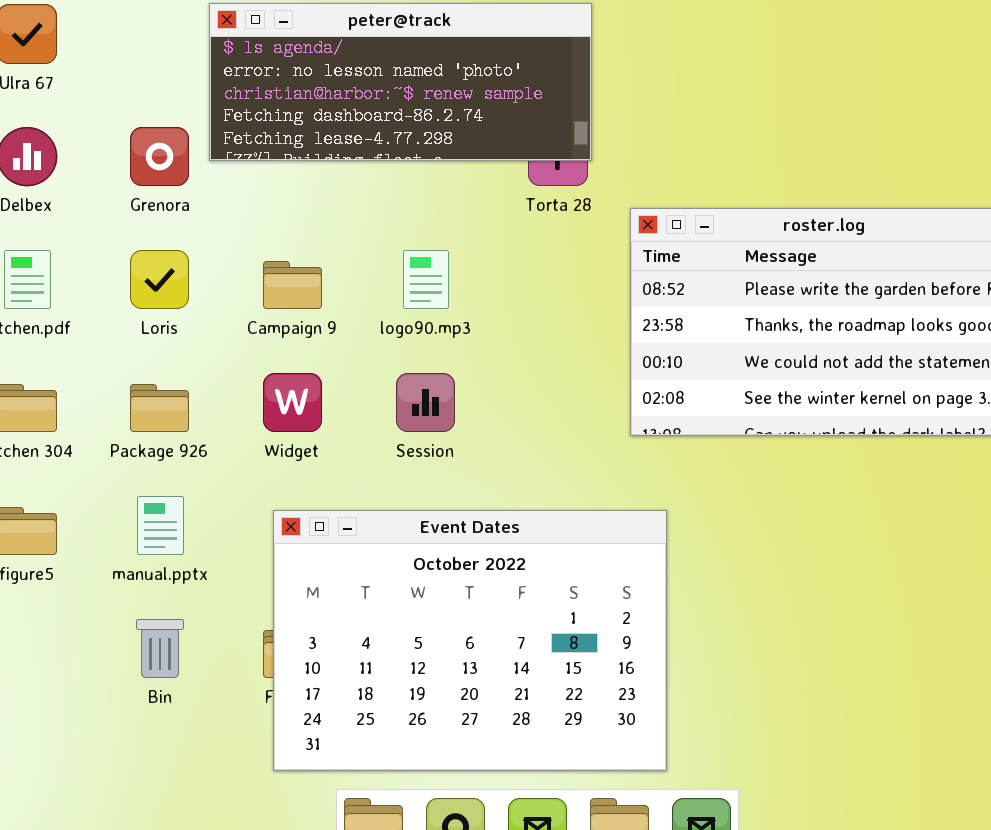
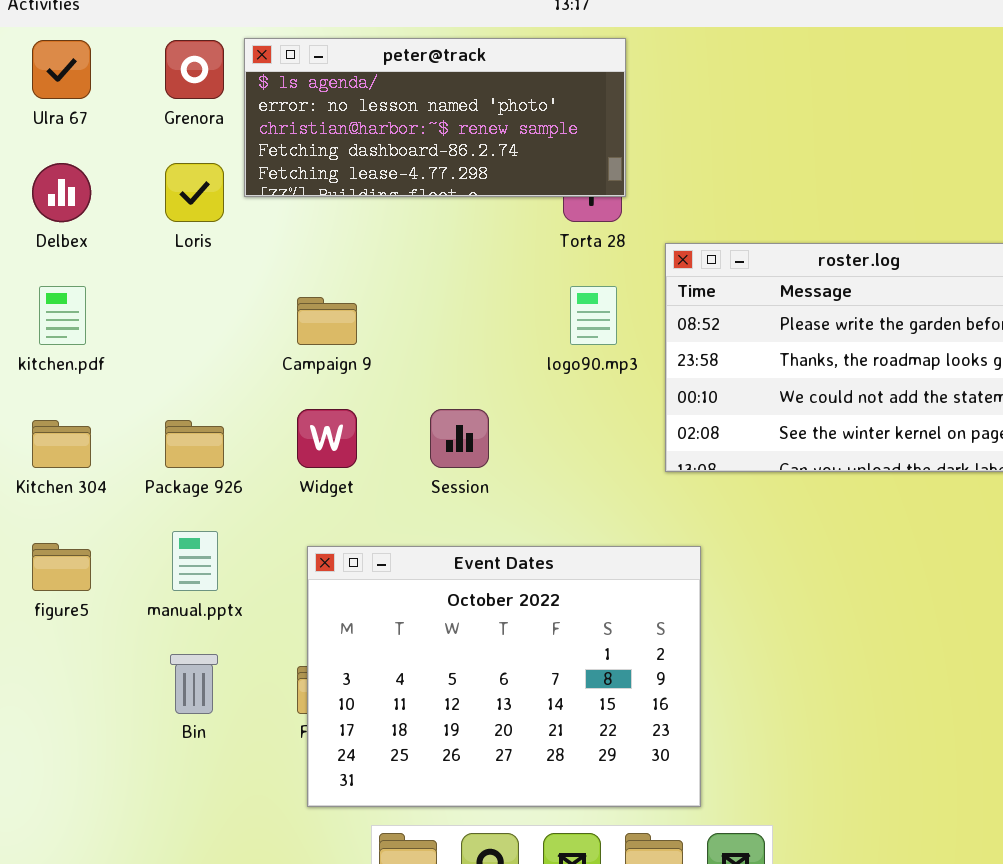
Grenora: [130,127,189,186] -> [165,40,224,99], moved
Loris: [130,250,189,309] -> [165,163,224,222], moved
logo90.mp3: [403,250,449,309] -> [570,286,617,345], moved

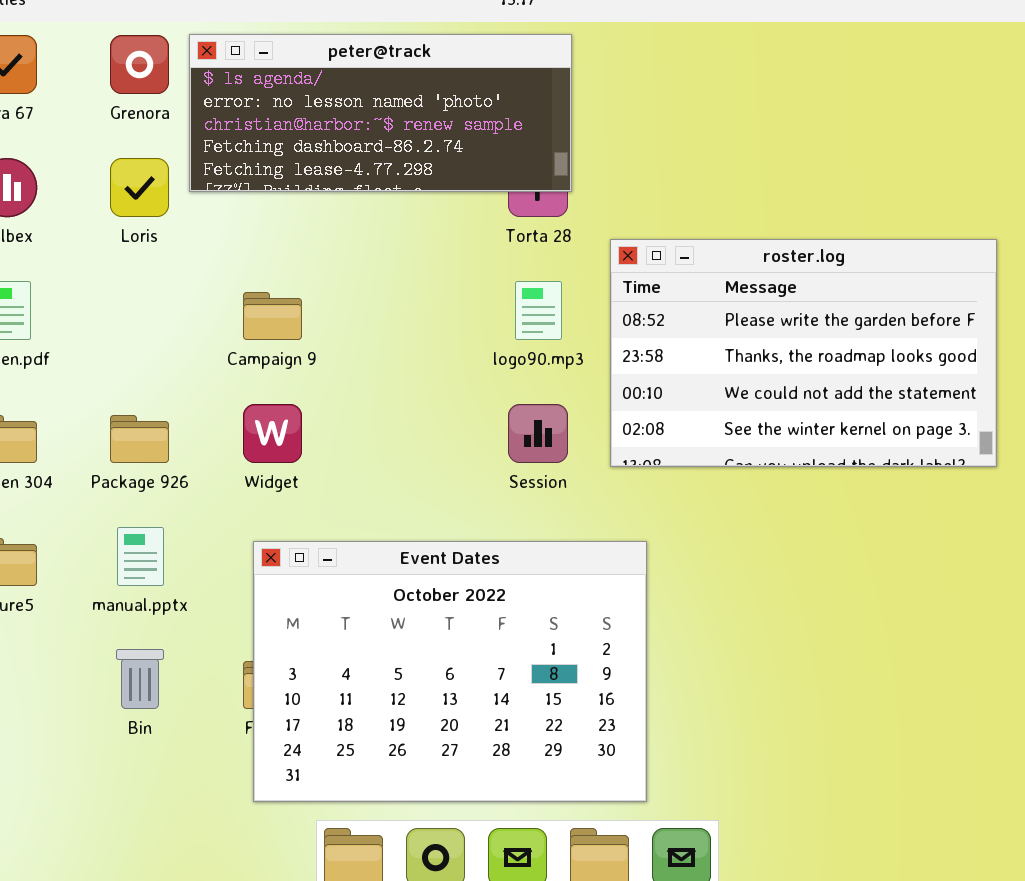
Session: [430,409,489,468] -> [508,404,568,463], moved

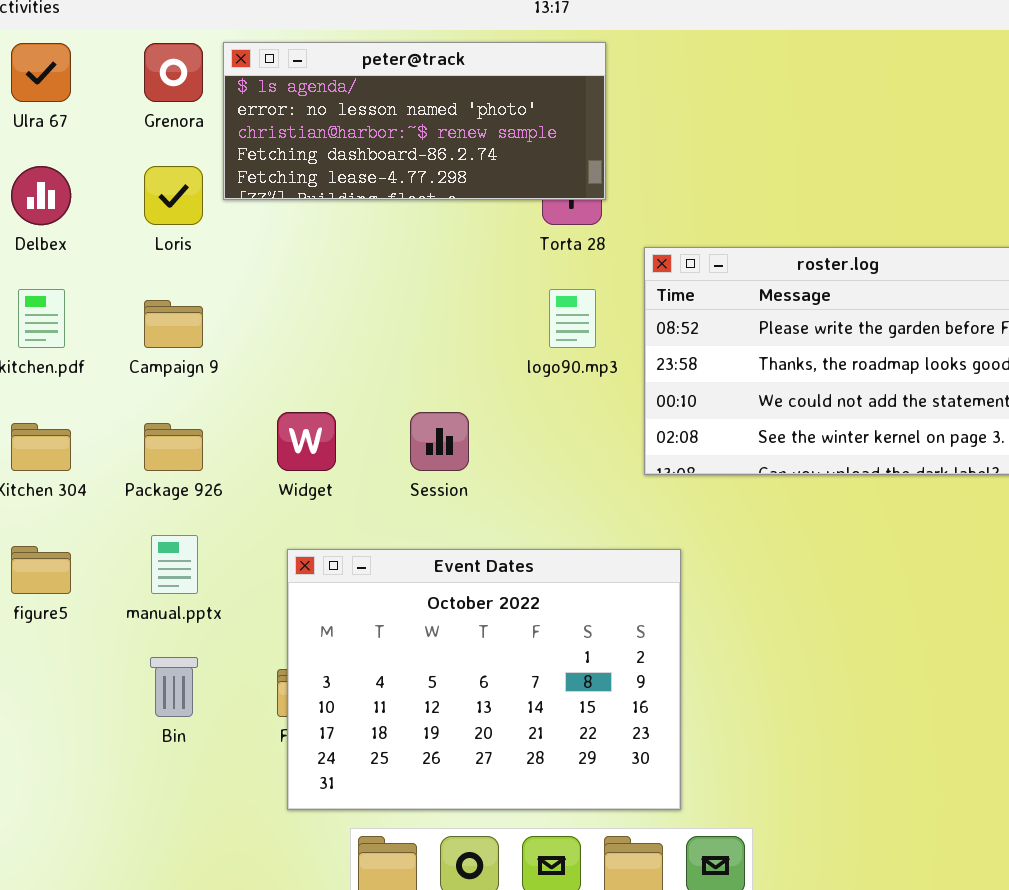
Campaign 9: [243,292,302,340] -> [144,300,203,348], moved
Session: [508,404,568,463] -> [410,412,469,471], moved

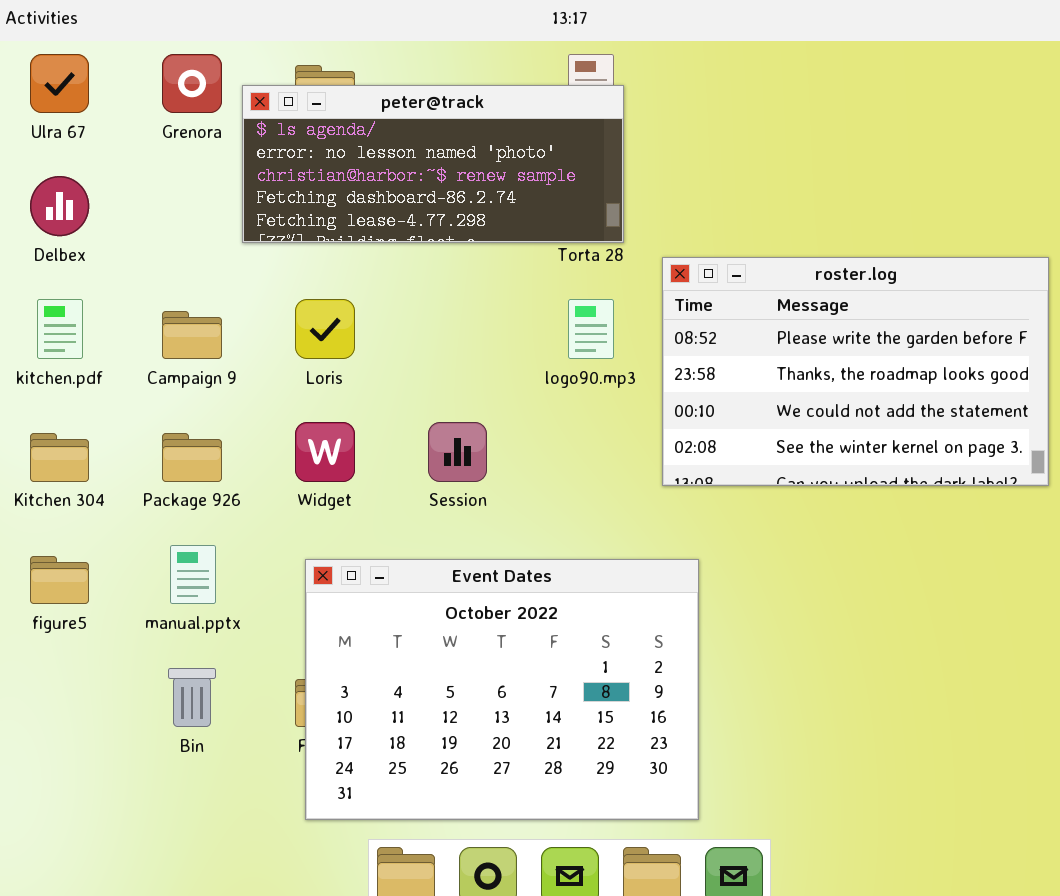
peter@track: [223,42,606,200] -> [242,85,624,243], moved
Loris: [144,166,203,225] -> [295,299,355,359], moved

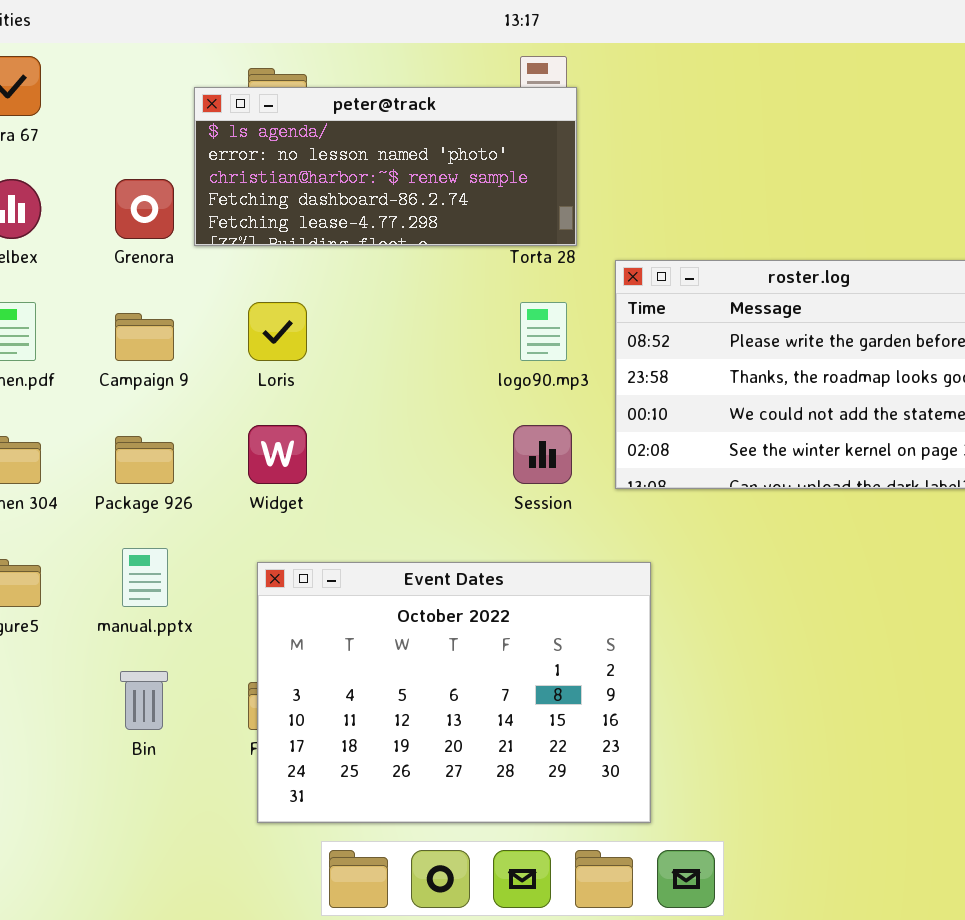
Grenora: [162,54,222,113] -> [115,179,174,239], moved
Session: [428,422,487,482] -> [513,425,572,484], moved

